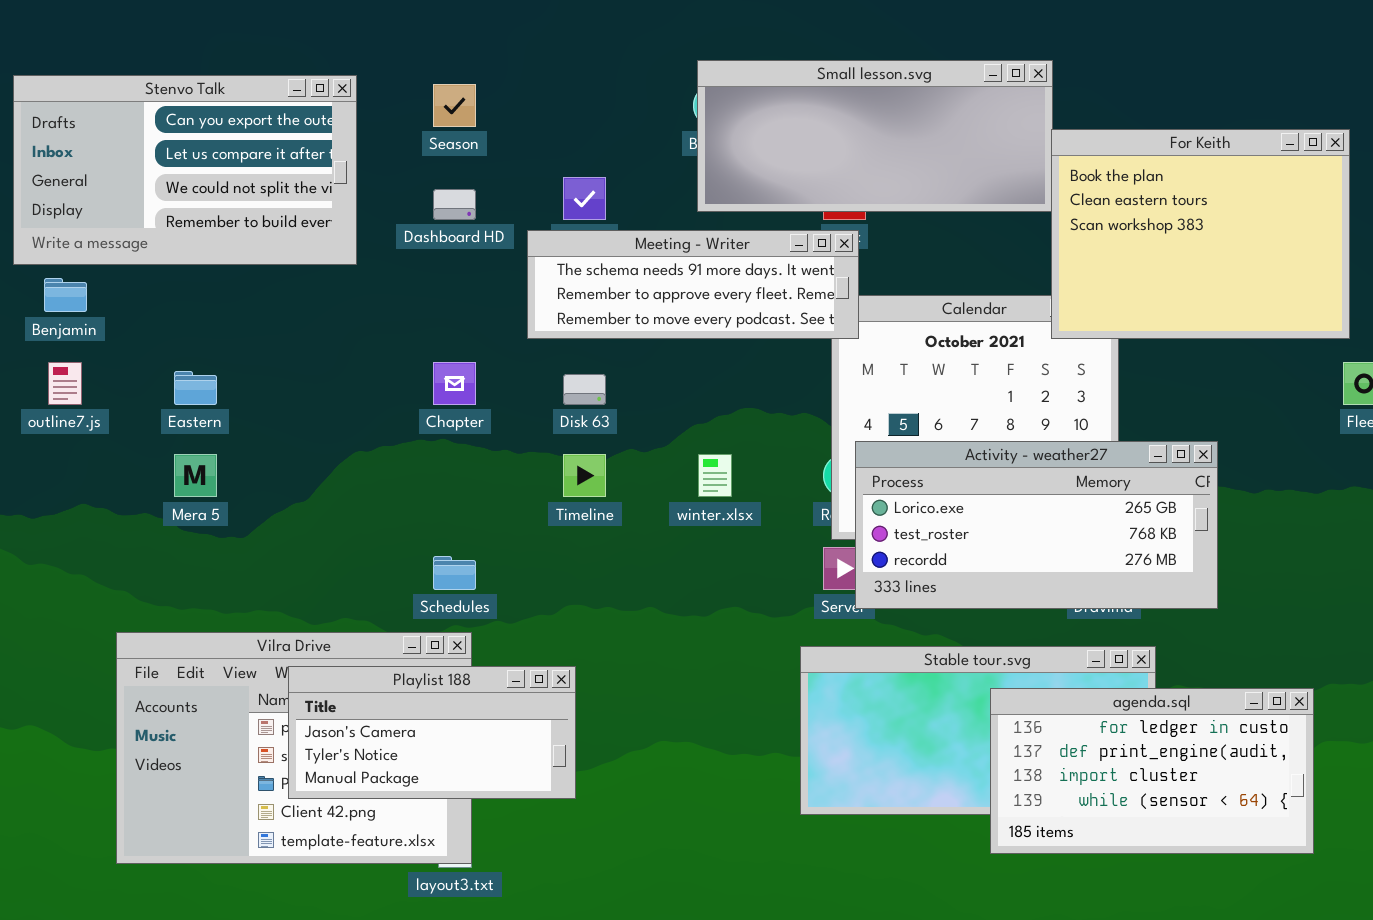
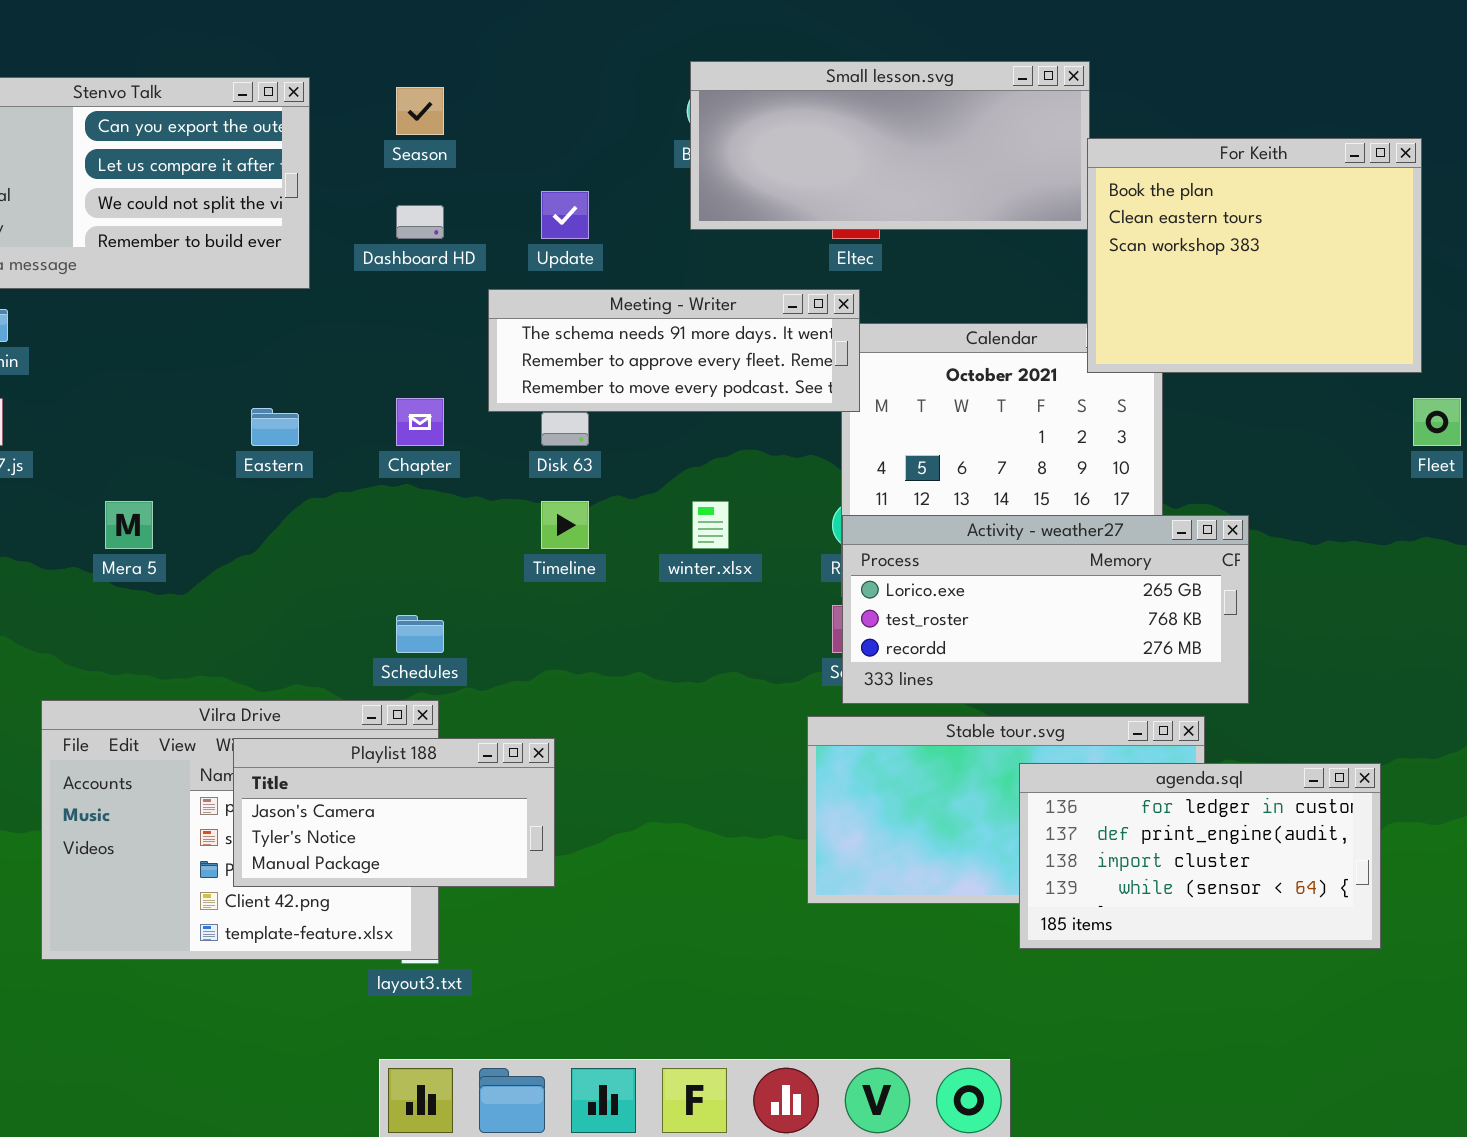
Meeting - Writer: [527,230,859,339] -> [488,289,860,412], moved
Eastern: [174,371,217,405] -> [251,408,299,446], moved
Activity - weather27: [855,441,1218,609] -> [842,515,1249,704], moved

